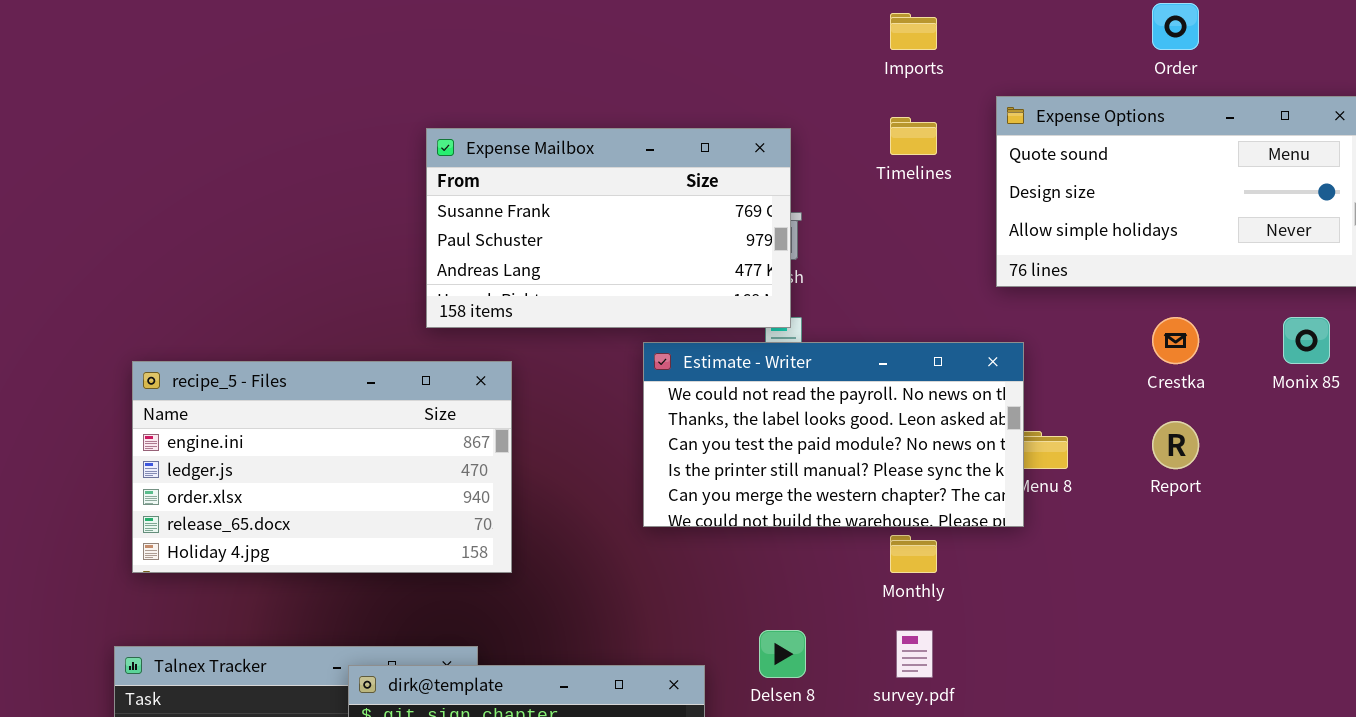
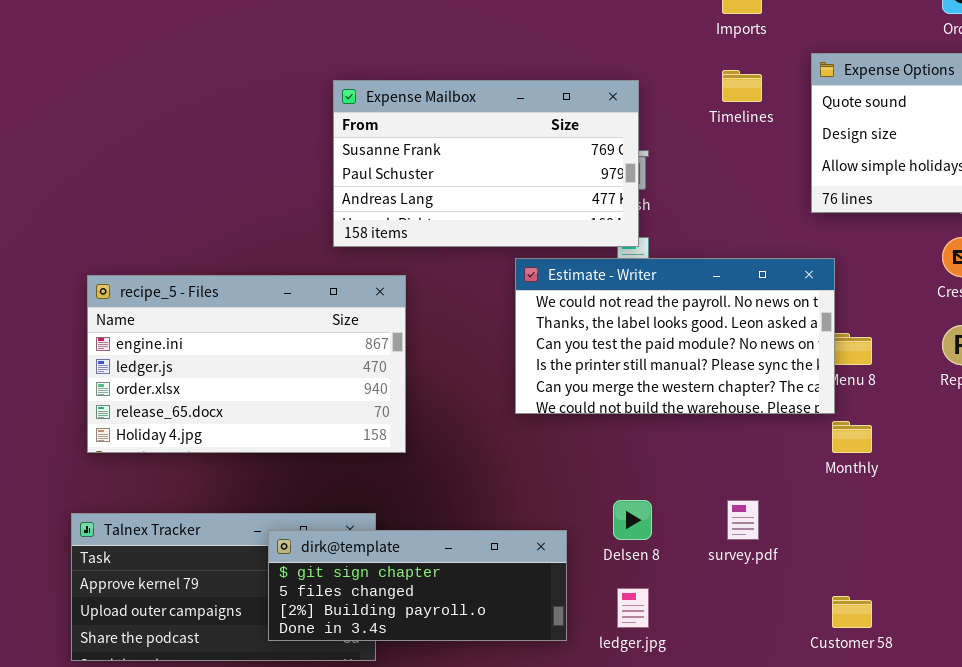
Monthly: [890,535,937,573] -> [832,421,872,453], moved

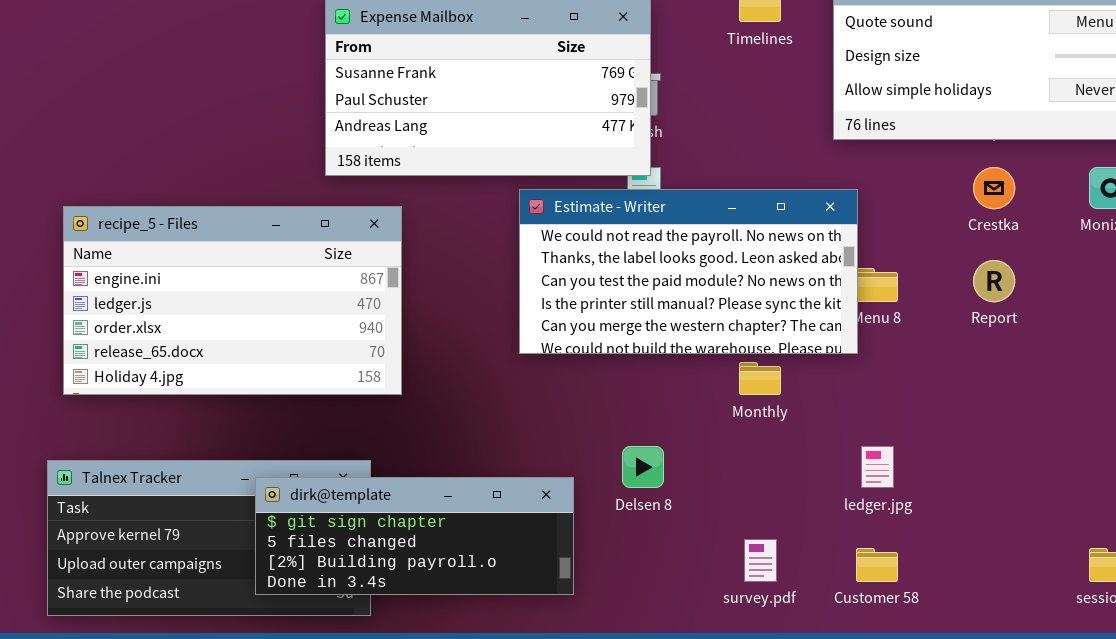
Monthly: [832,421,872,453] -> [739,362,781,395], moved
survey.pdf: [727,500,759,540] -> [744,539,777,582], moved
ledger.jpg: [617,588,649,628] -> [861,446,894,488], moved

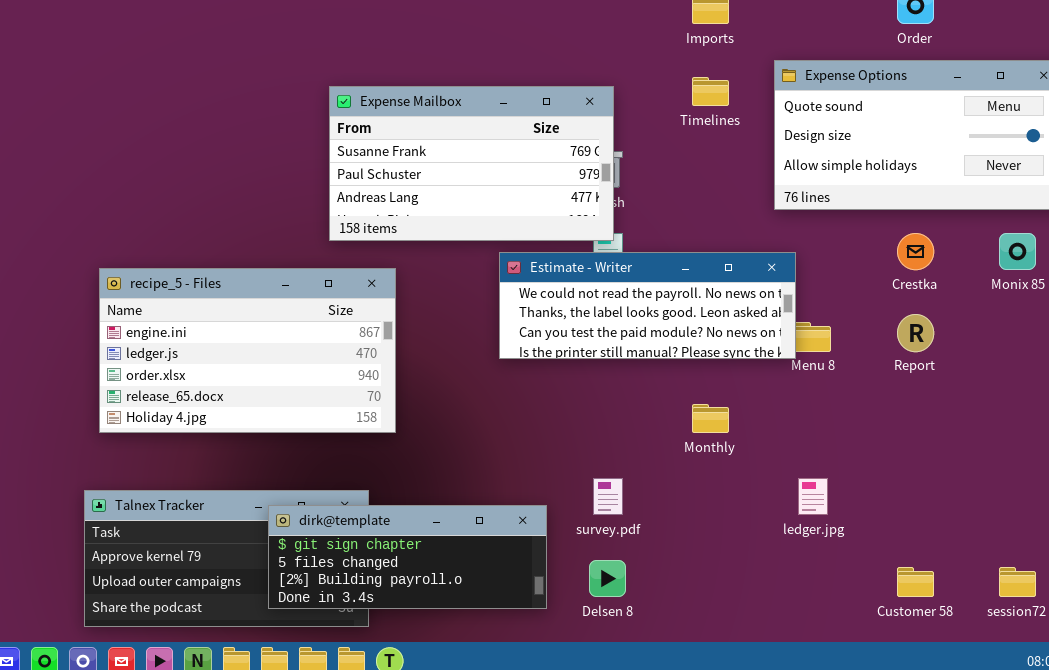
Estimate - Writer: [519,189,858,354] -> [499,252,796,359], resized
Delsen 8: [622,446,664,488] -> [589,560,626,597], moved
survey.pdf: [744,539,777,582] -> [593,478,623,515], moved
Customer 58: [856,548,898,582] -> [897,567,934,597], moved

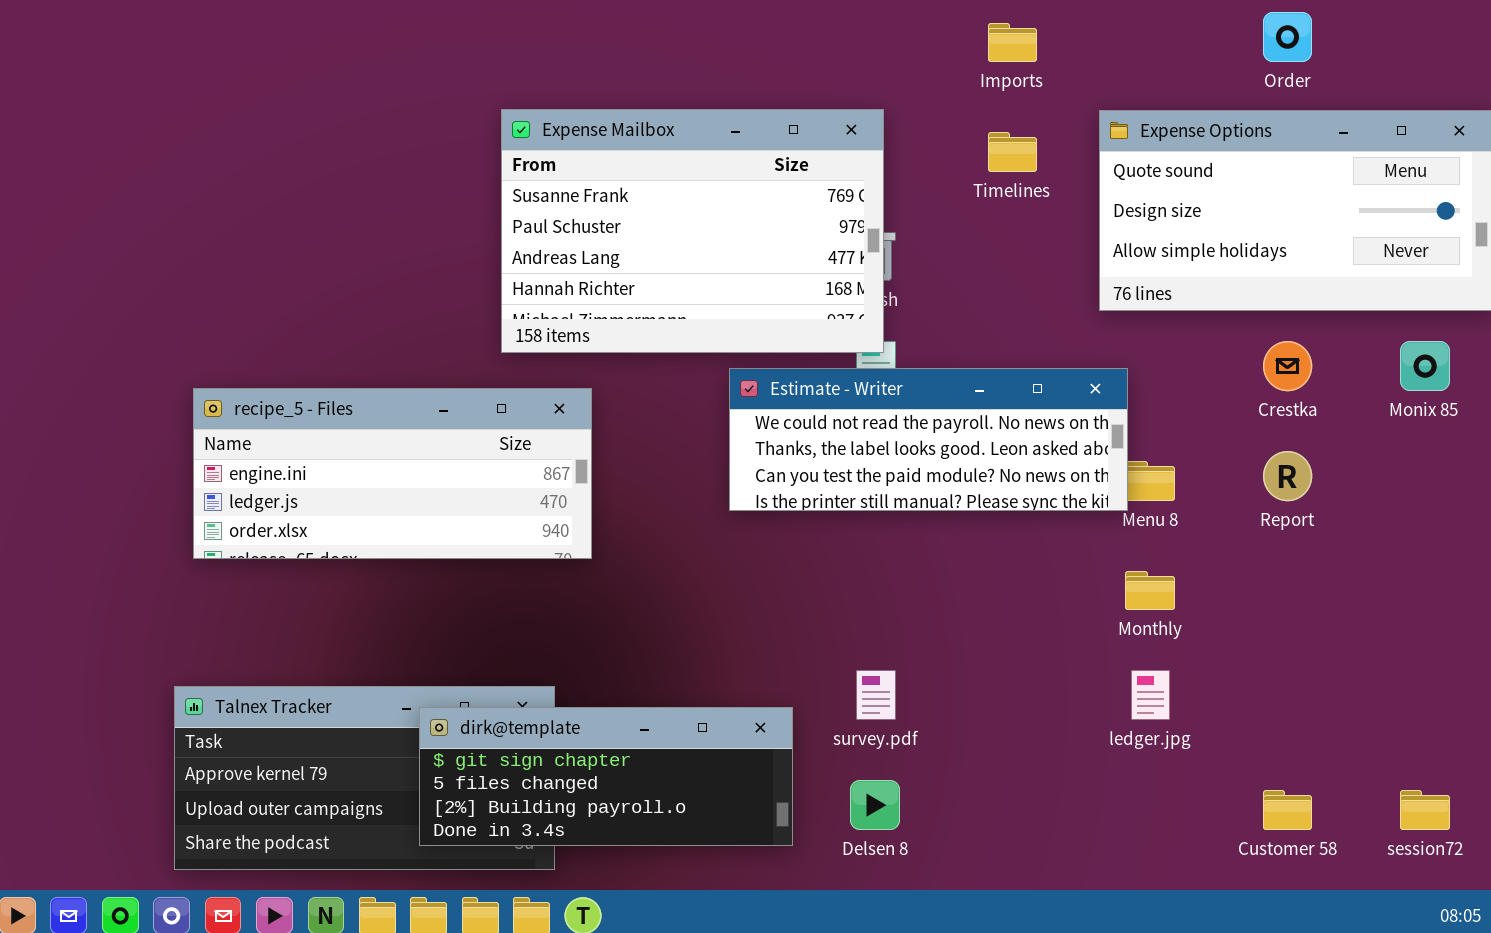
Expense Mailbox: [329,86,614,241] -> [501,109,884,353], resized
recipe_5 - Files: [99,268,396,433] -> [193,388,592,559], resized
Monthly: [692,404,729,433] -> [1125,571,1175,610], moved

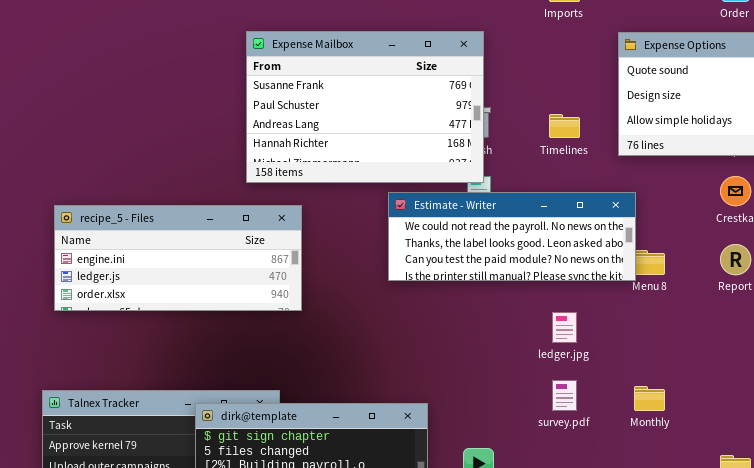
Timelines: [988,132,1037,172] -> [549,114,580,138], moved
Monthly: [1125,571,1175,610] -> [634,386,665,411], moved
survey.pdf: [856,670,896,720] -> [552,380,577,411], moved
ledger.jpg: [1131,670,1170,720] -> [552,312,577,343], moved

